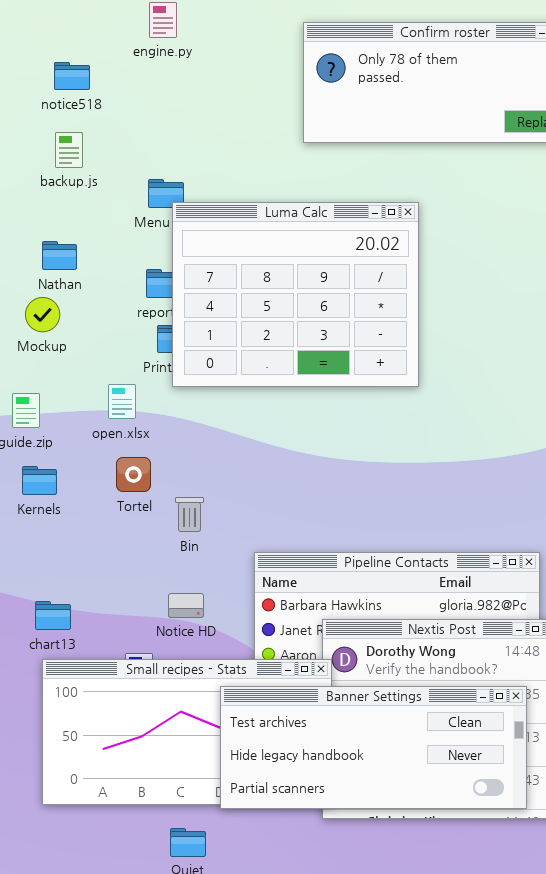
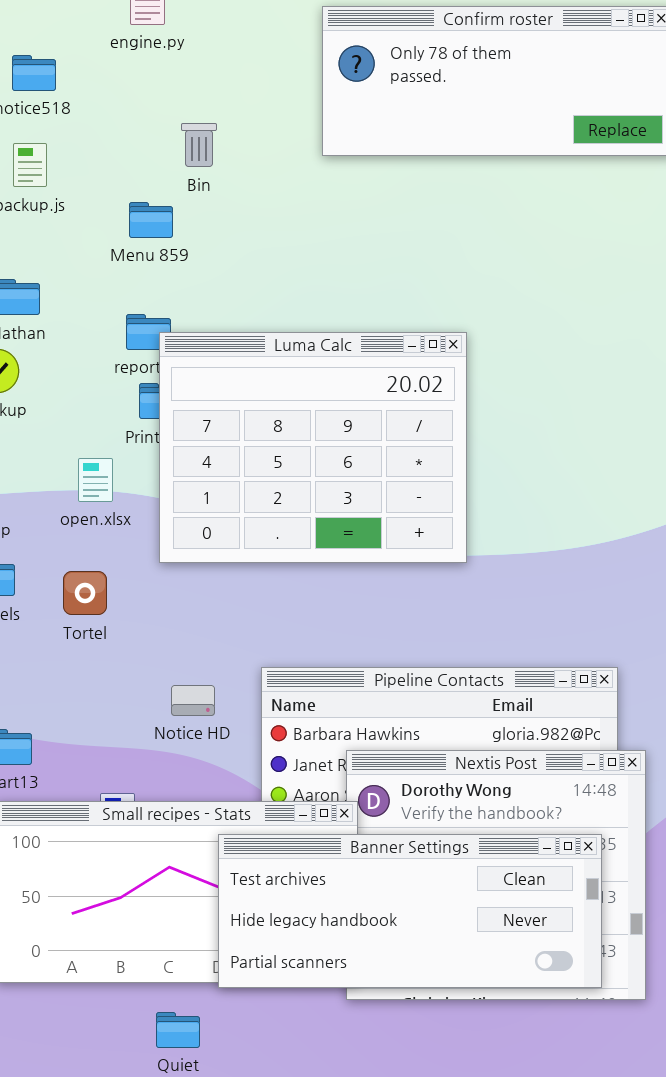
Luma Calc: [172,202,419,387] -> [159,332,467,563], moved
Tortel: [116,457,151,492] -> [63,571,107,615], moved
Bin: [175,497,204,532] -> [181,123,217,167], moved
Notice HD: [168,593,204,618] -> [171,685,215,716], moved

